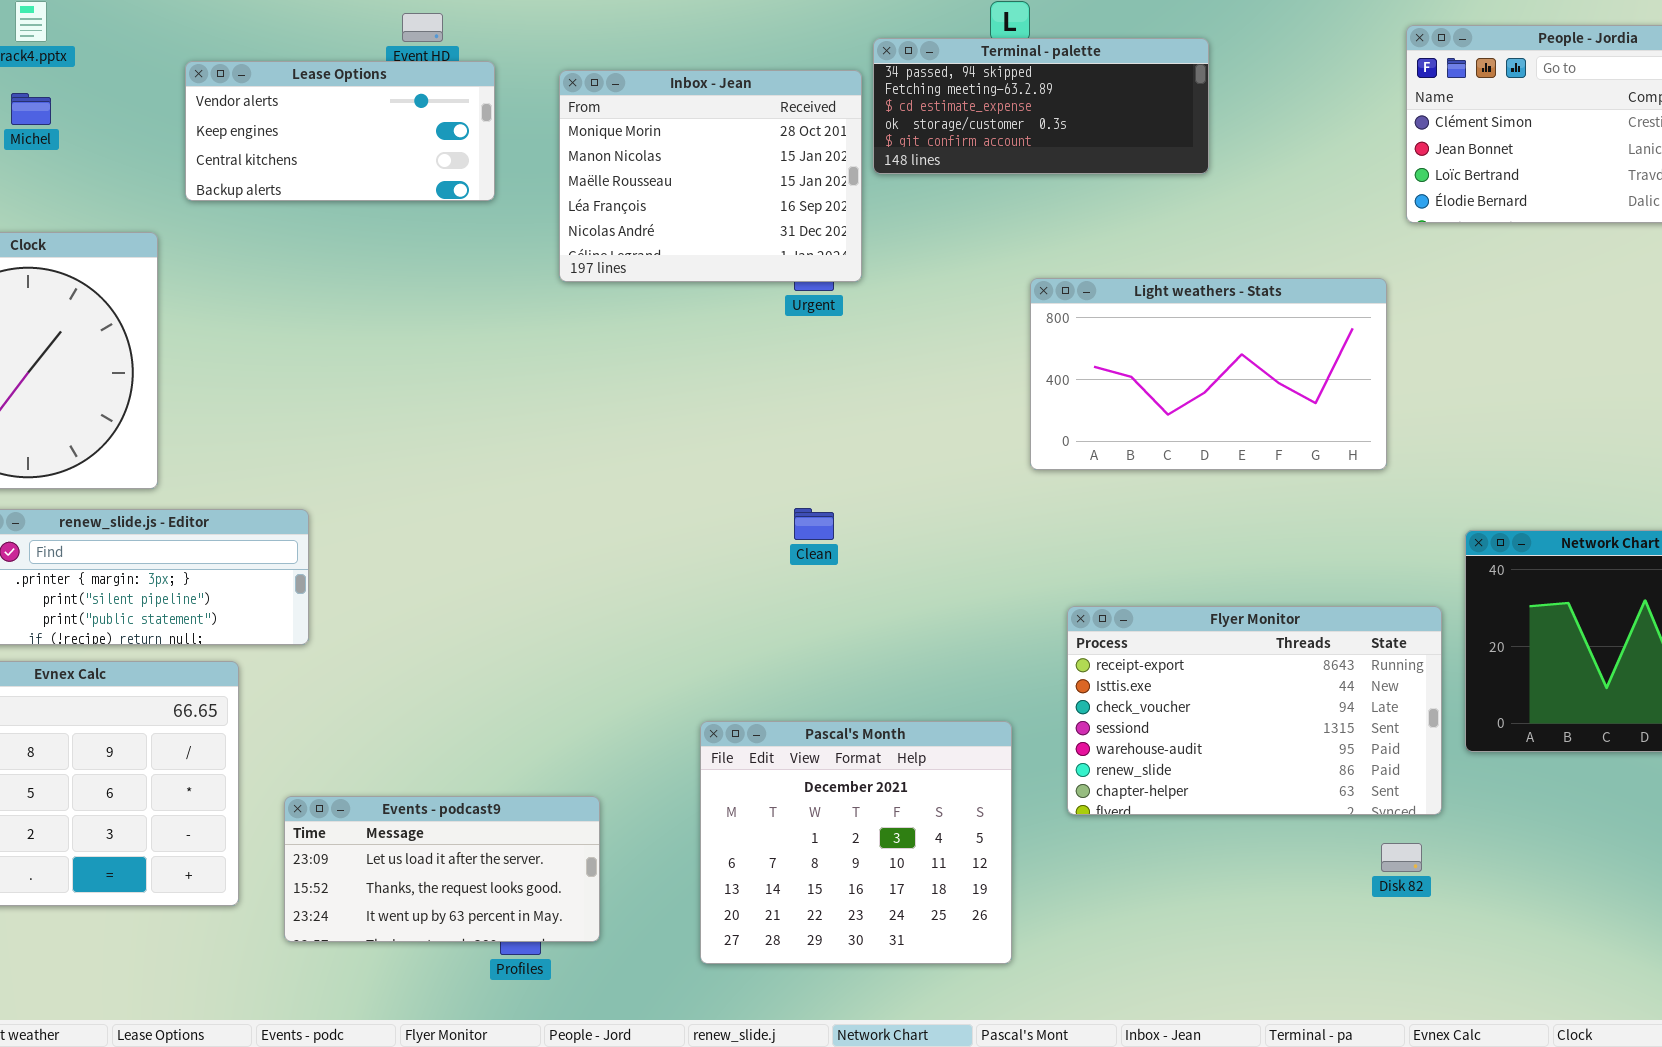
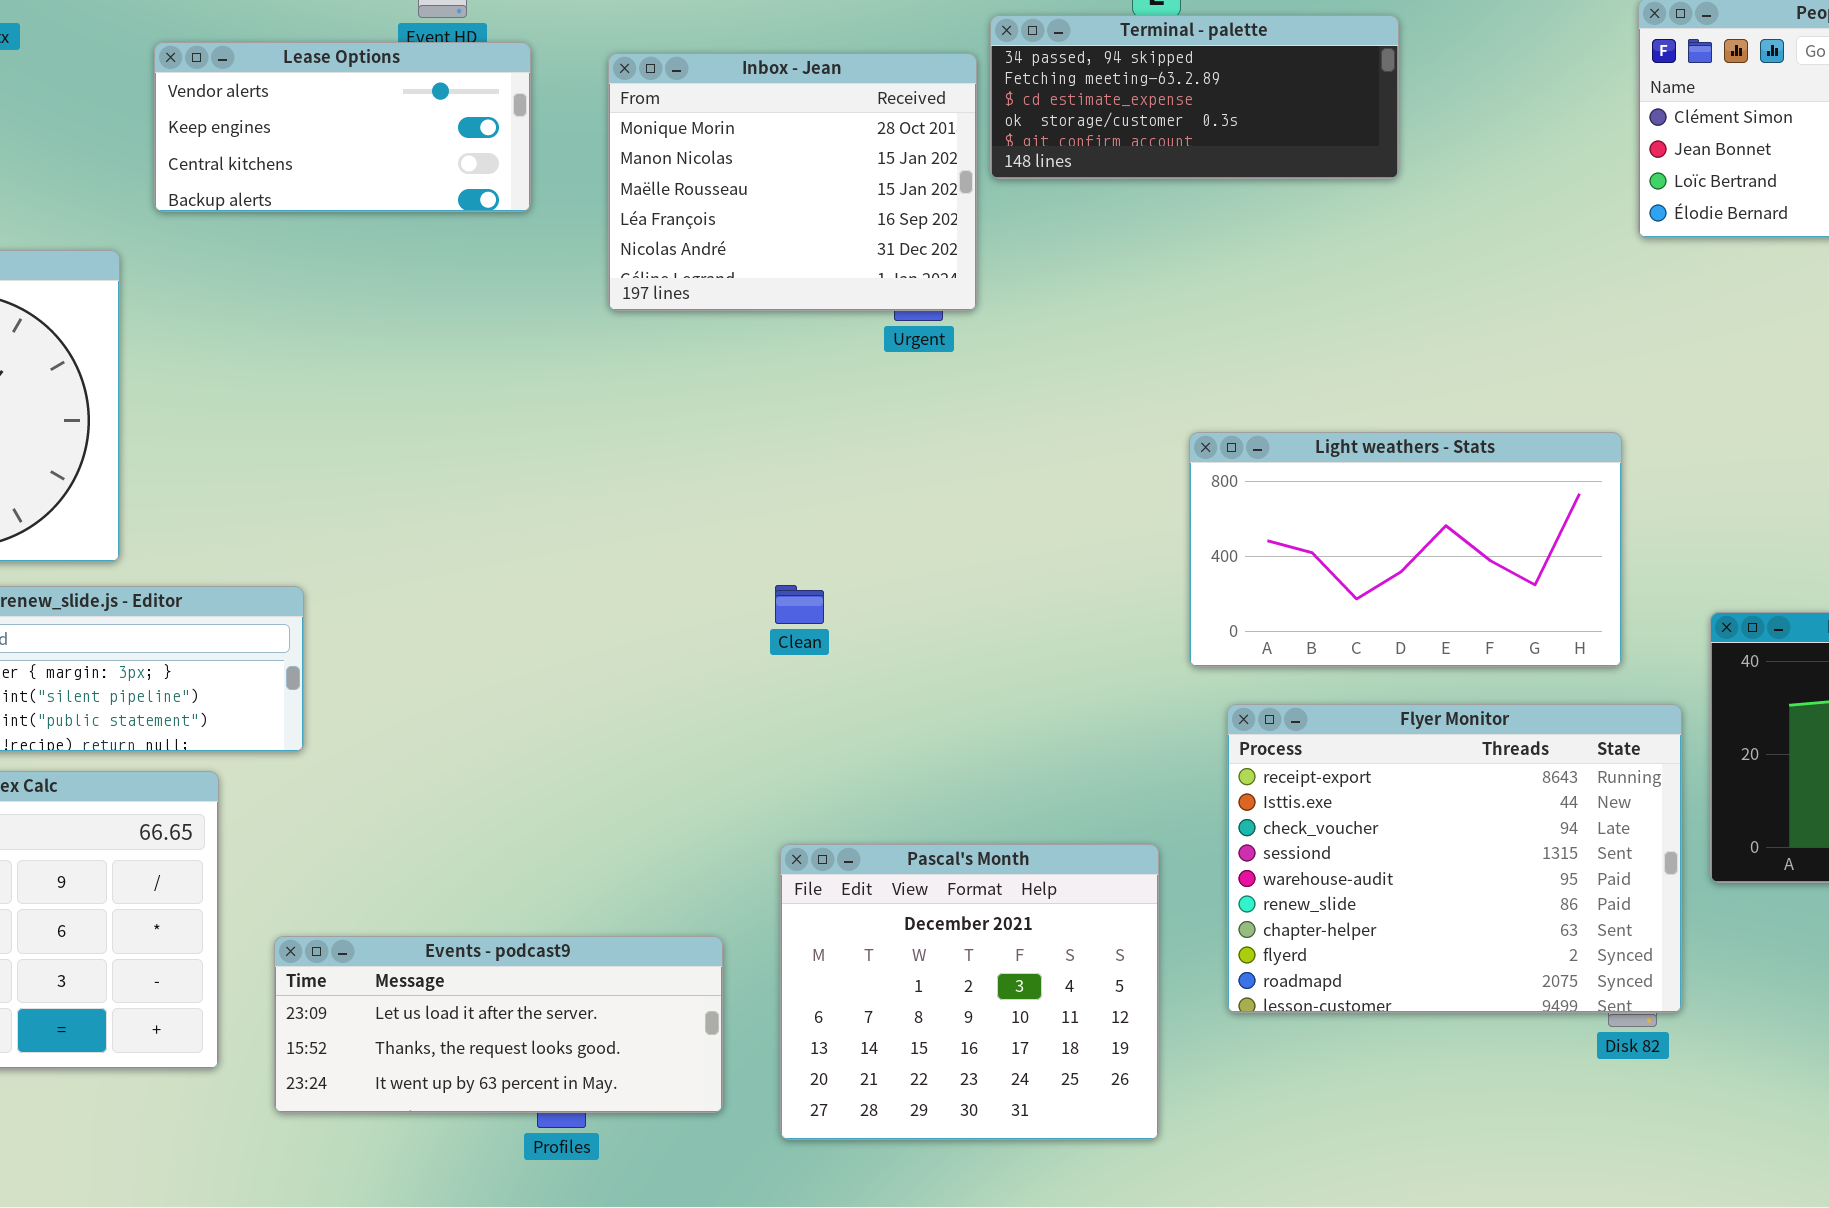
Light weathers - Stats: [1030,278,1387,470] -> [1189,432,1622,667], moved
Clean: [794,508,834,540] -> [775,585,824,624], moved
Flyer Monitor: [1067,606,1442,815] -> [1227,704,1682,1013], resized
Events - podcast9: [284,796,600,942] -> [274,936,723,1113], resized

